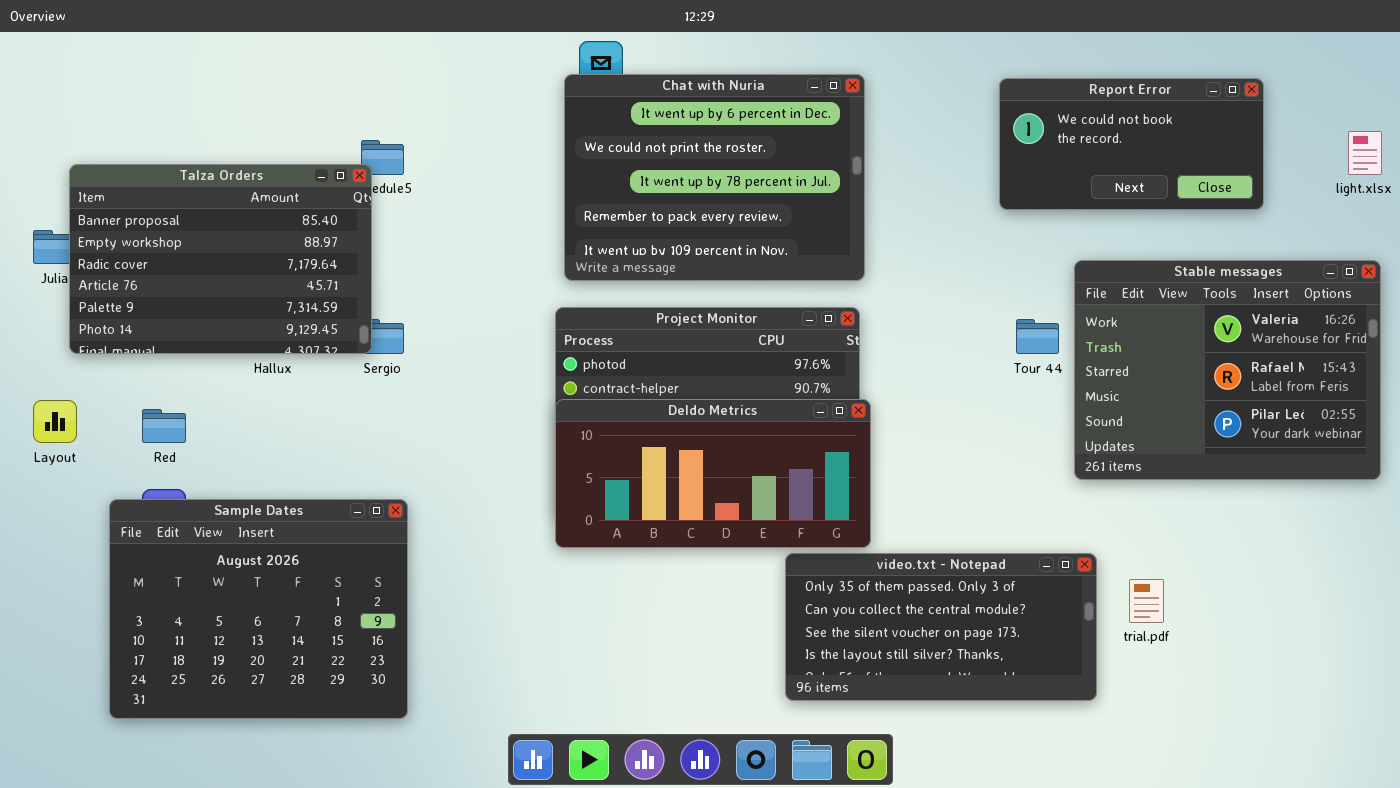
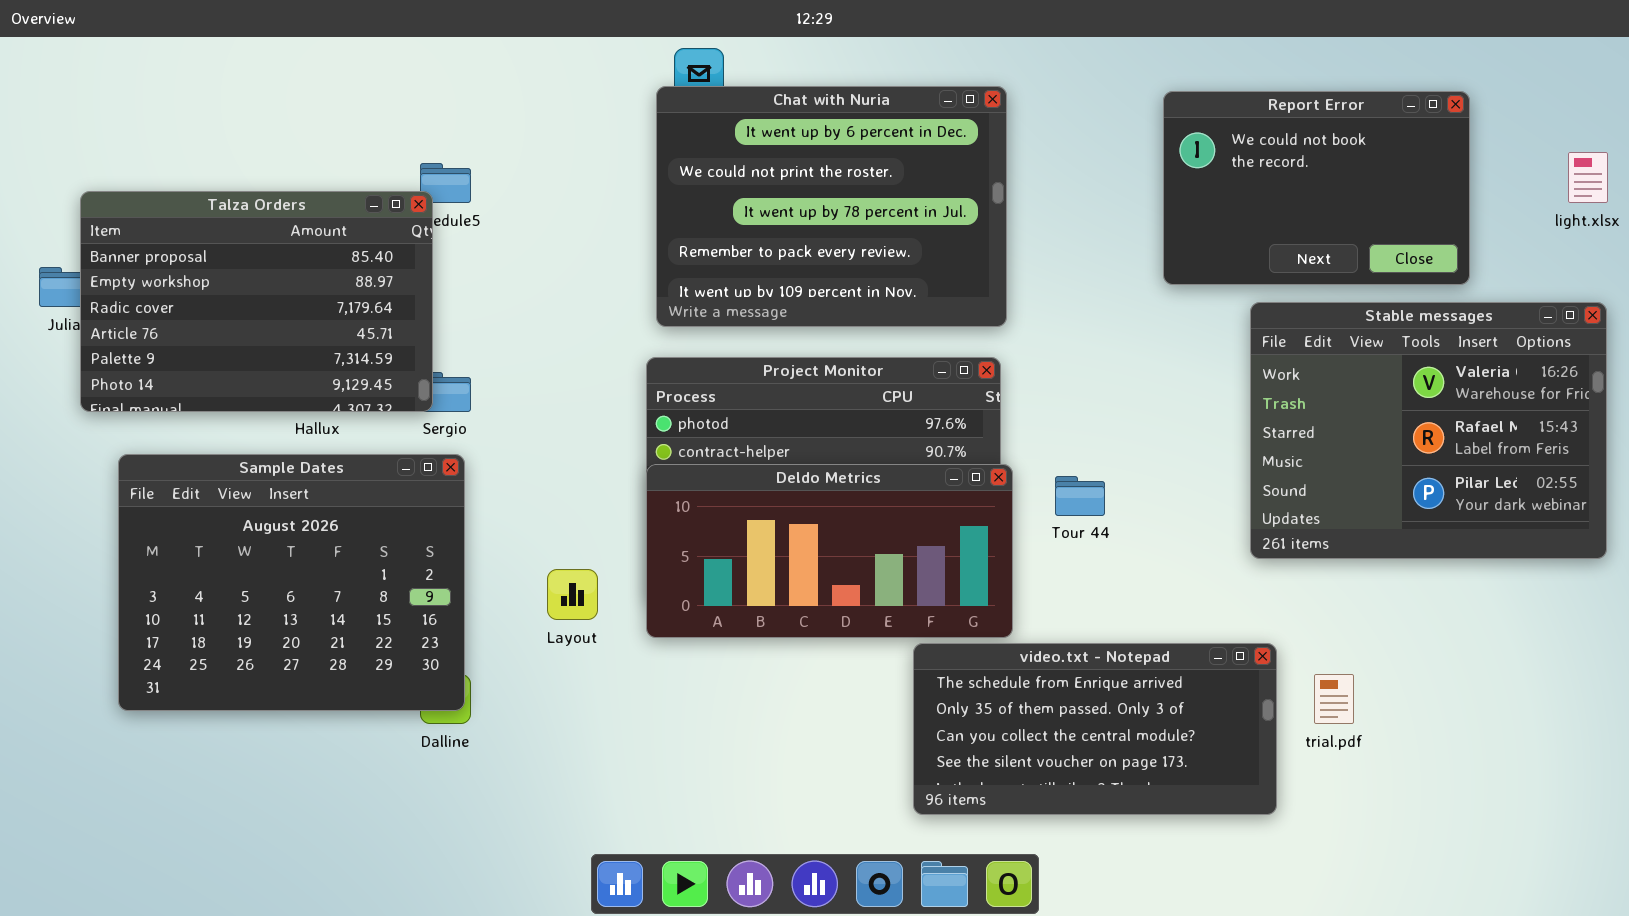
Report Error: [999,78,1264,210] -> [1163,91,1470,285], resized
Tour 44: [1016,319,1059,354] -> [1055,476,1105,516], moved
Layout: [33,400,77,443] -> [547,569,598,620], moved
Sample Dates: [109,499,408,719] -> [118,454,465,711], moved
video.txt - Notepad: [785,553,1097,701] -> [913,643,1277,815], scrolled up 1 row

